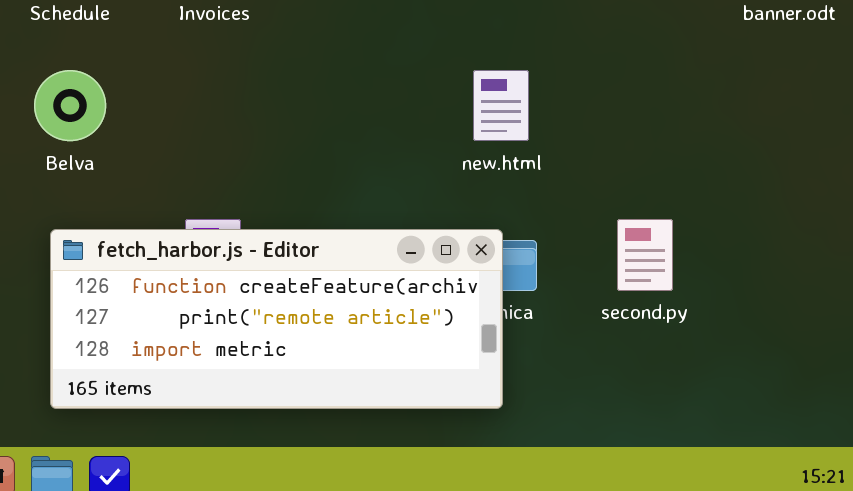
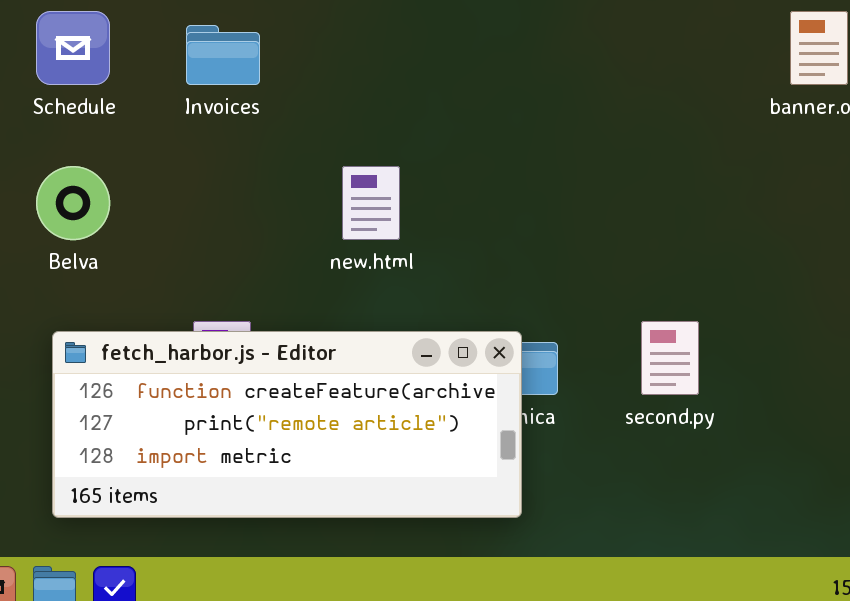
new.html: [473,70,529,141] -> [342,166,400,240], moved

